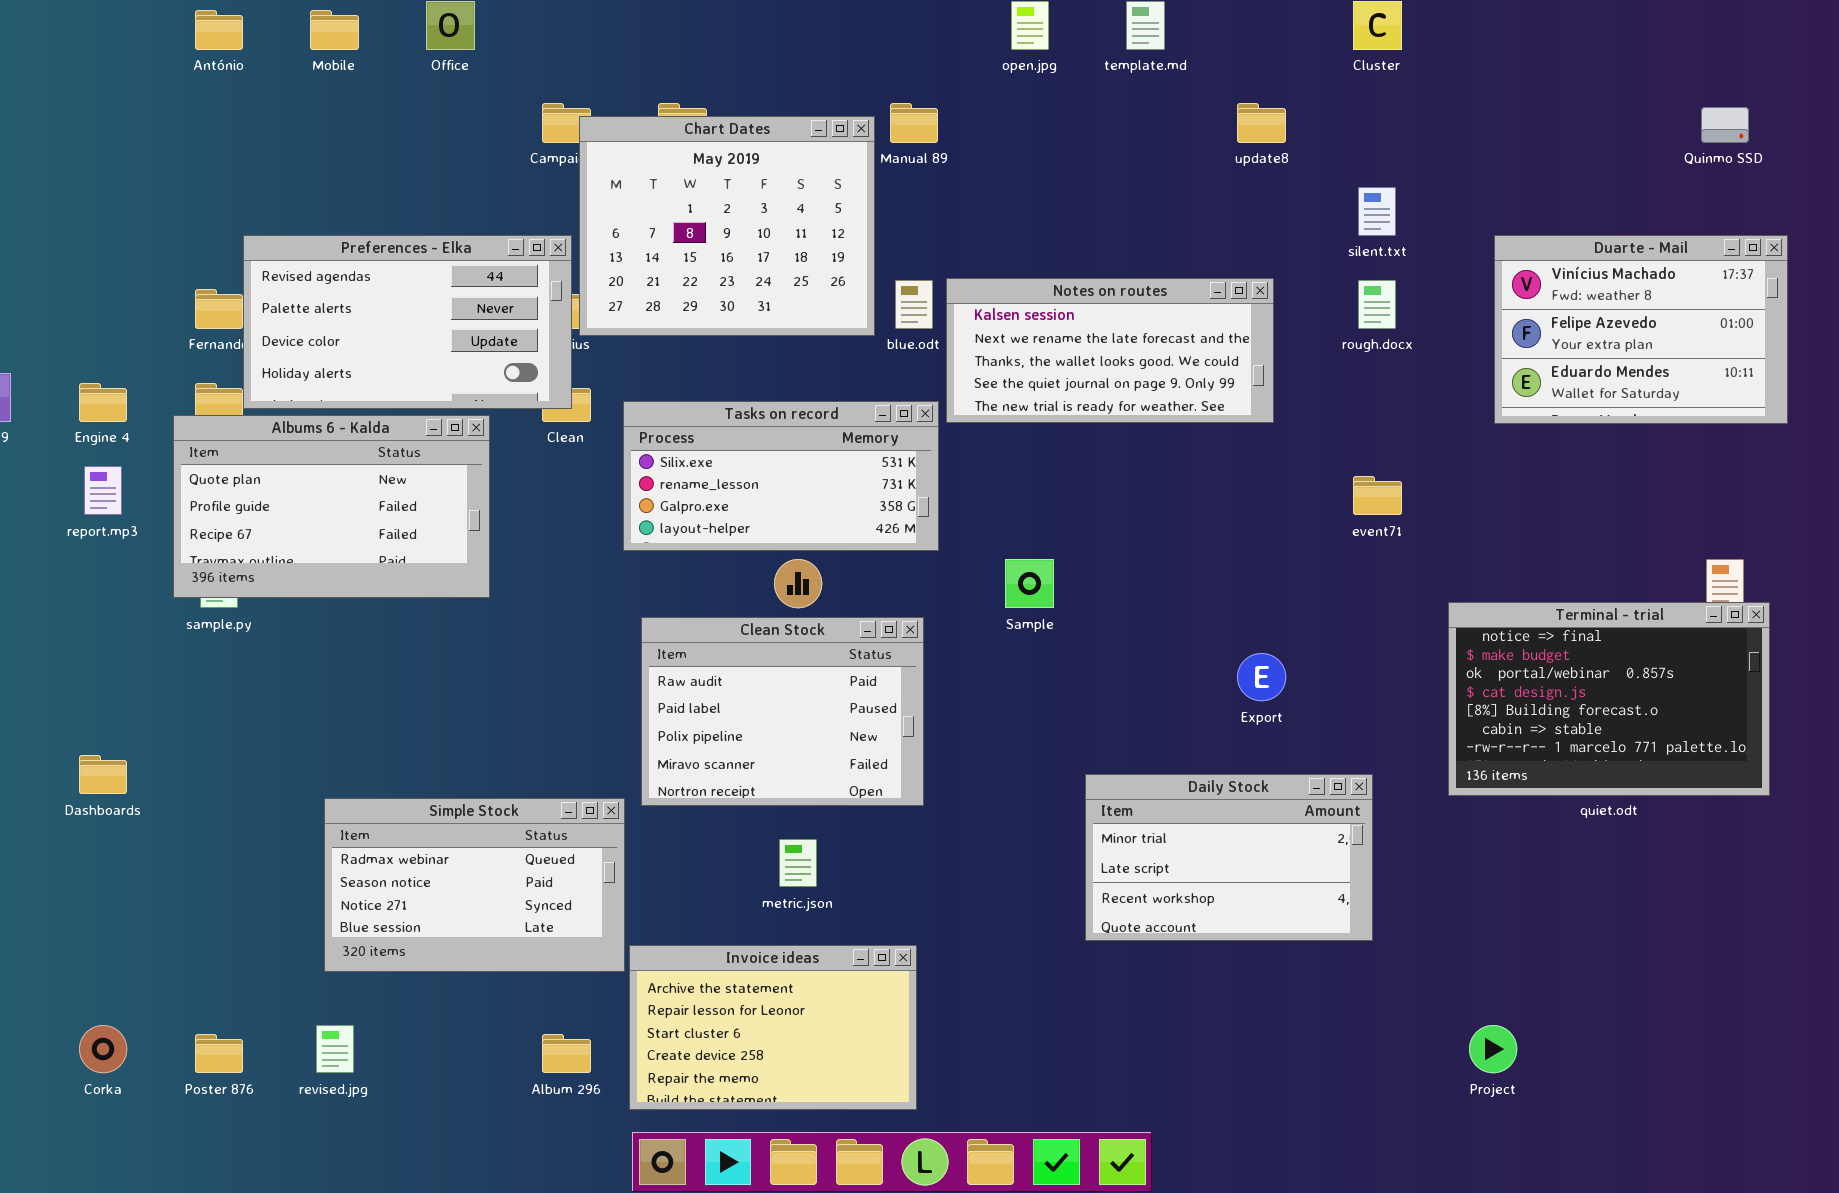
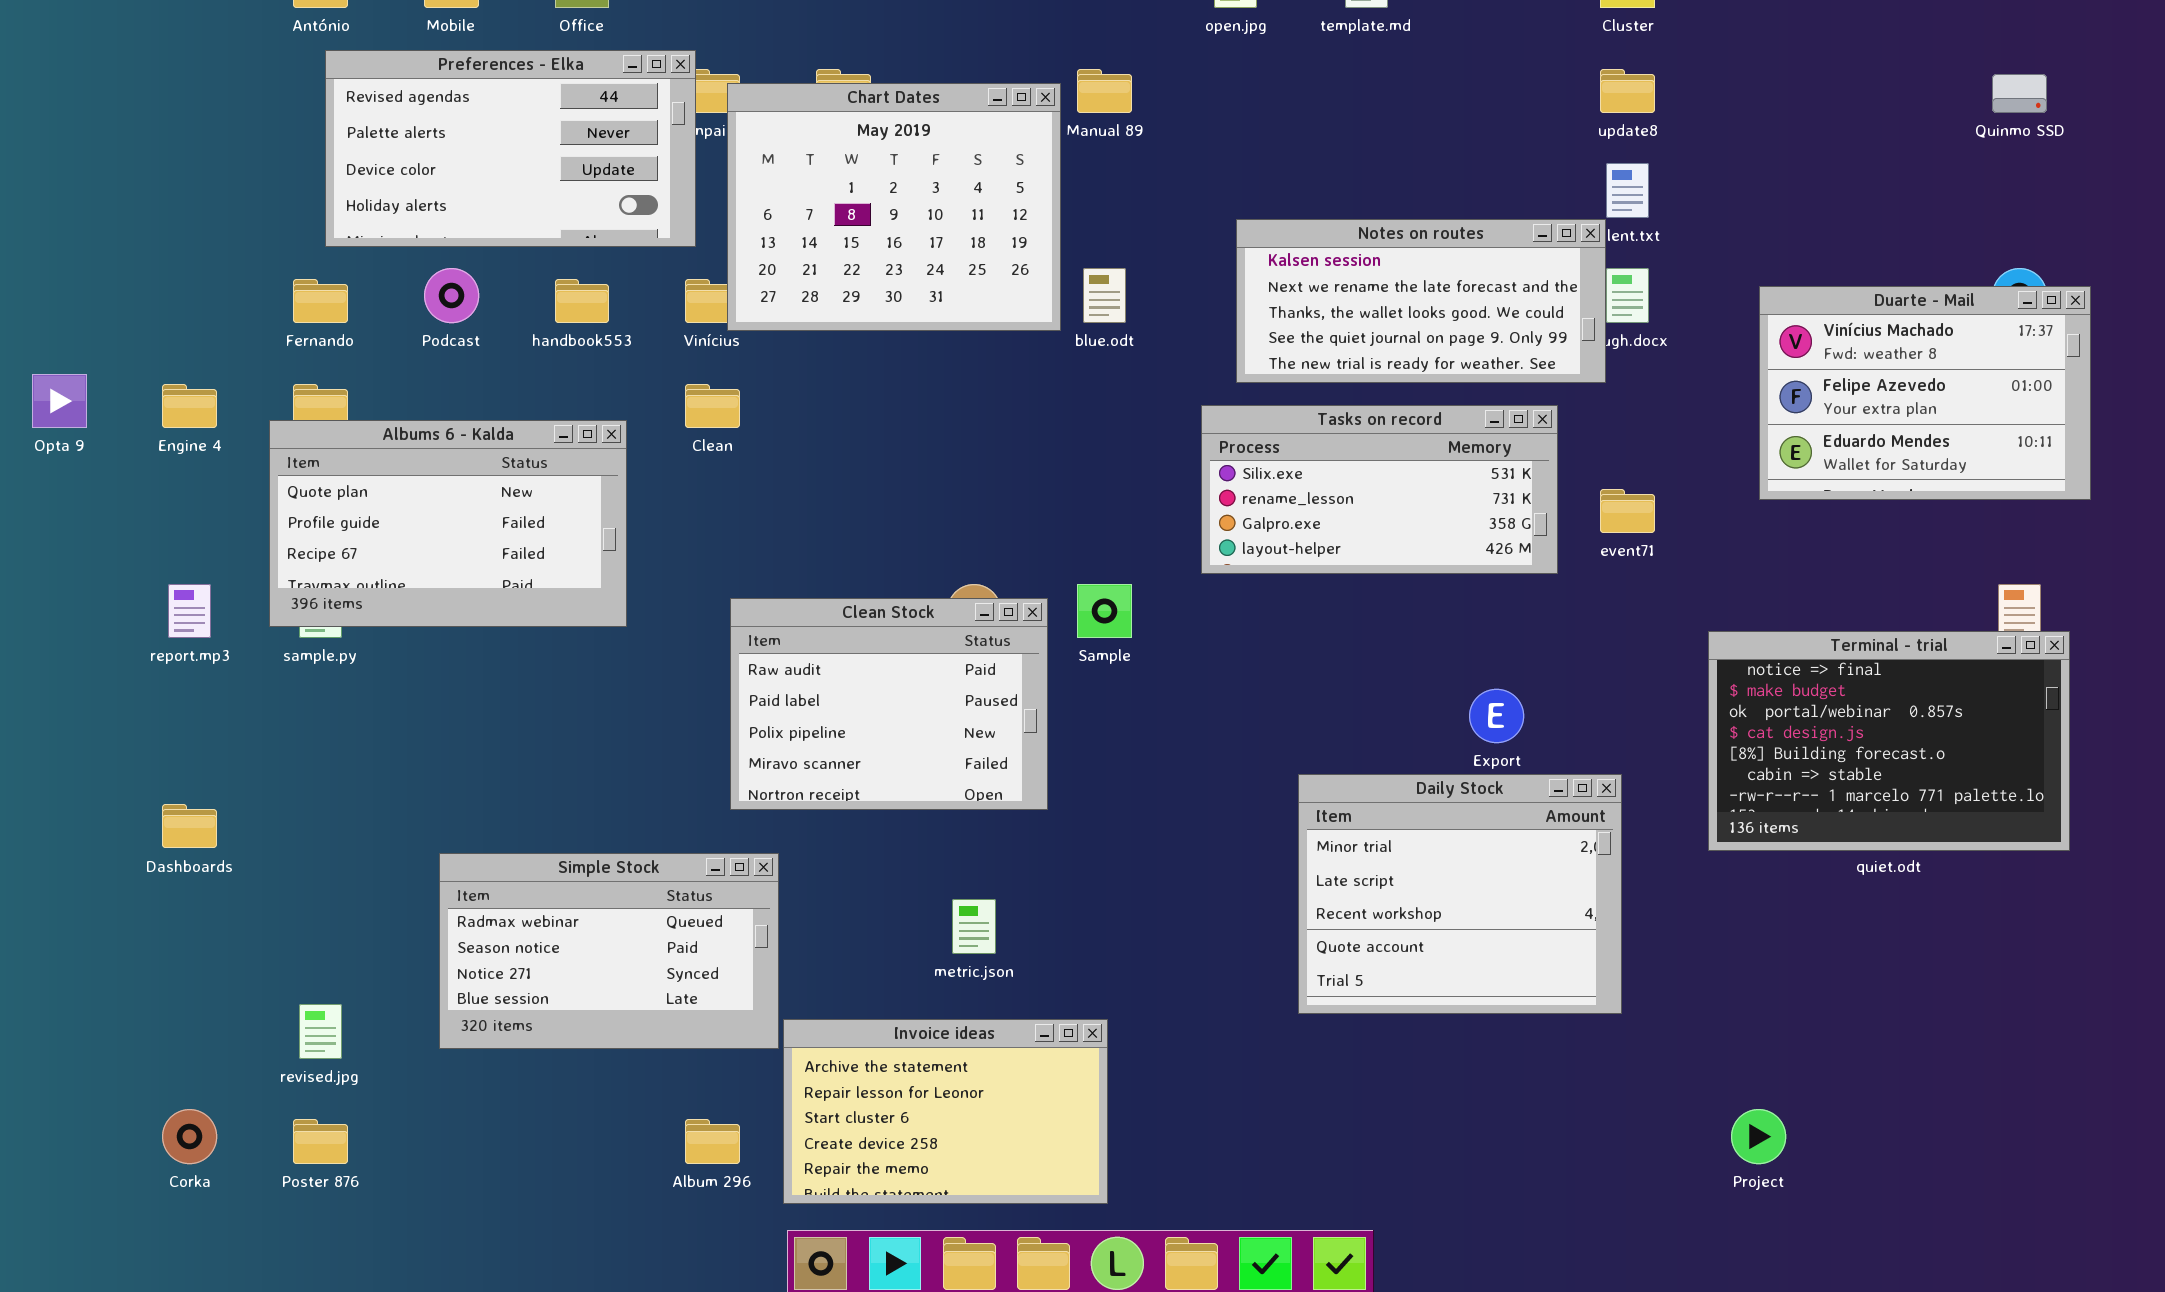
update8: [1237,103,1286,143] -> [1600,69,1655,113], moved
Preferences - Elka: [243,235,572,409] -> [325,50,696,247], moved
Duarte - Mail: [1494,235,1788,424] -> [1759,286,2091,500], moved
Notes on routes: [946,278,1274,423] -> [1236,219,1606,383], moved
Tasks on record: [623,401,939,551] -> [1201,405,1558,574], moved
report.mp3: [84,466,122,515] -> [168,584,211,638], moved
Sample: [1005,559,1054,608] -> [1077,584,1132,638], moved
Clean Stock: [641,617,924,806] -> [730,598,1048,810], moved
Daily Stock: [1085,774,1373,941] -> [1298,774,1622,1014], resized
revised.jpg: [316,1025,354,1073] -> [299,1004,342,1059], moved

